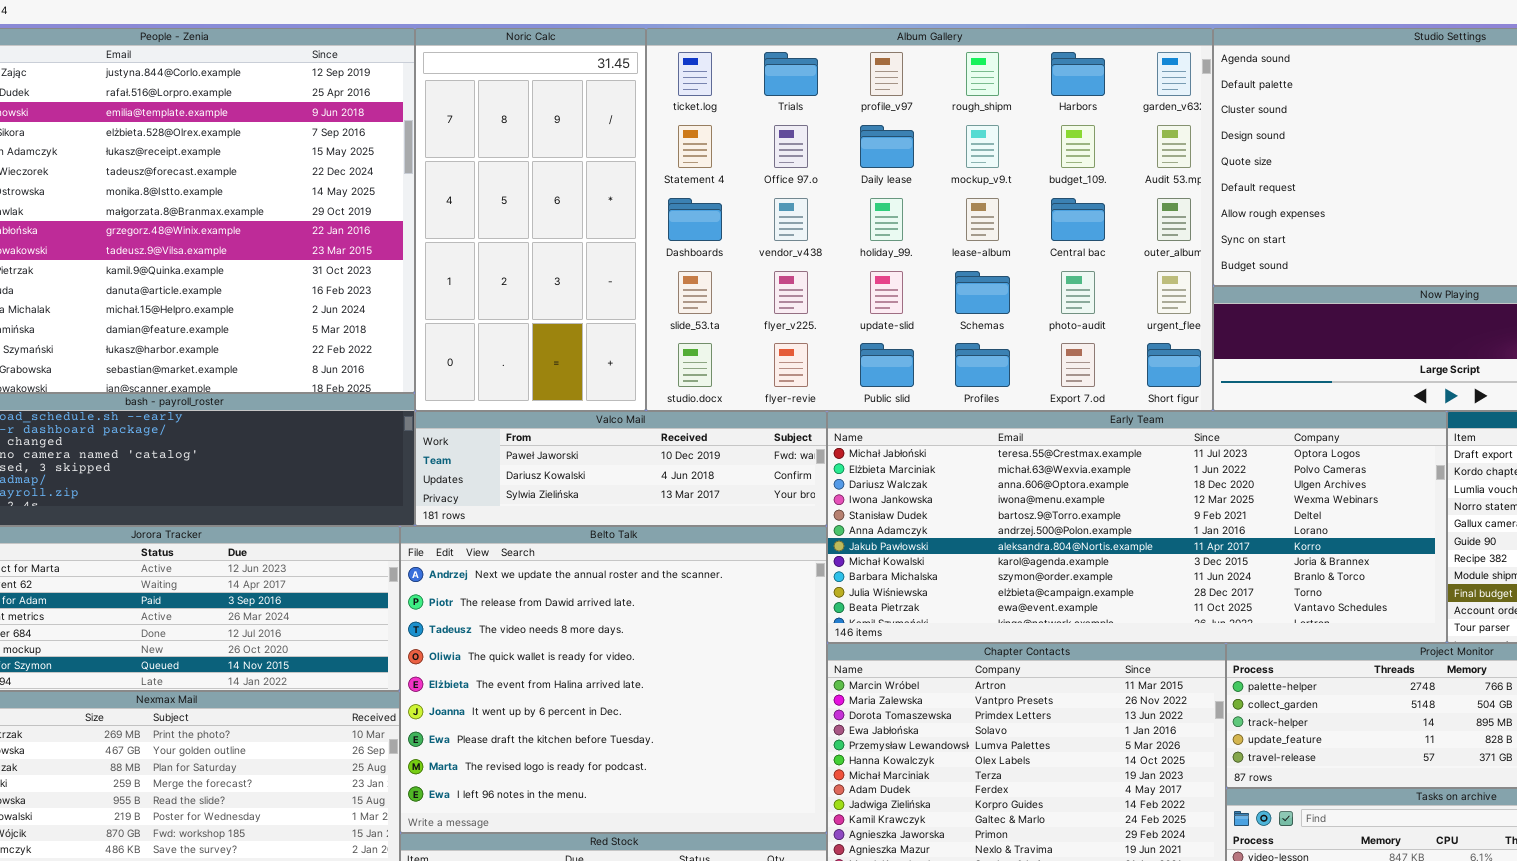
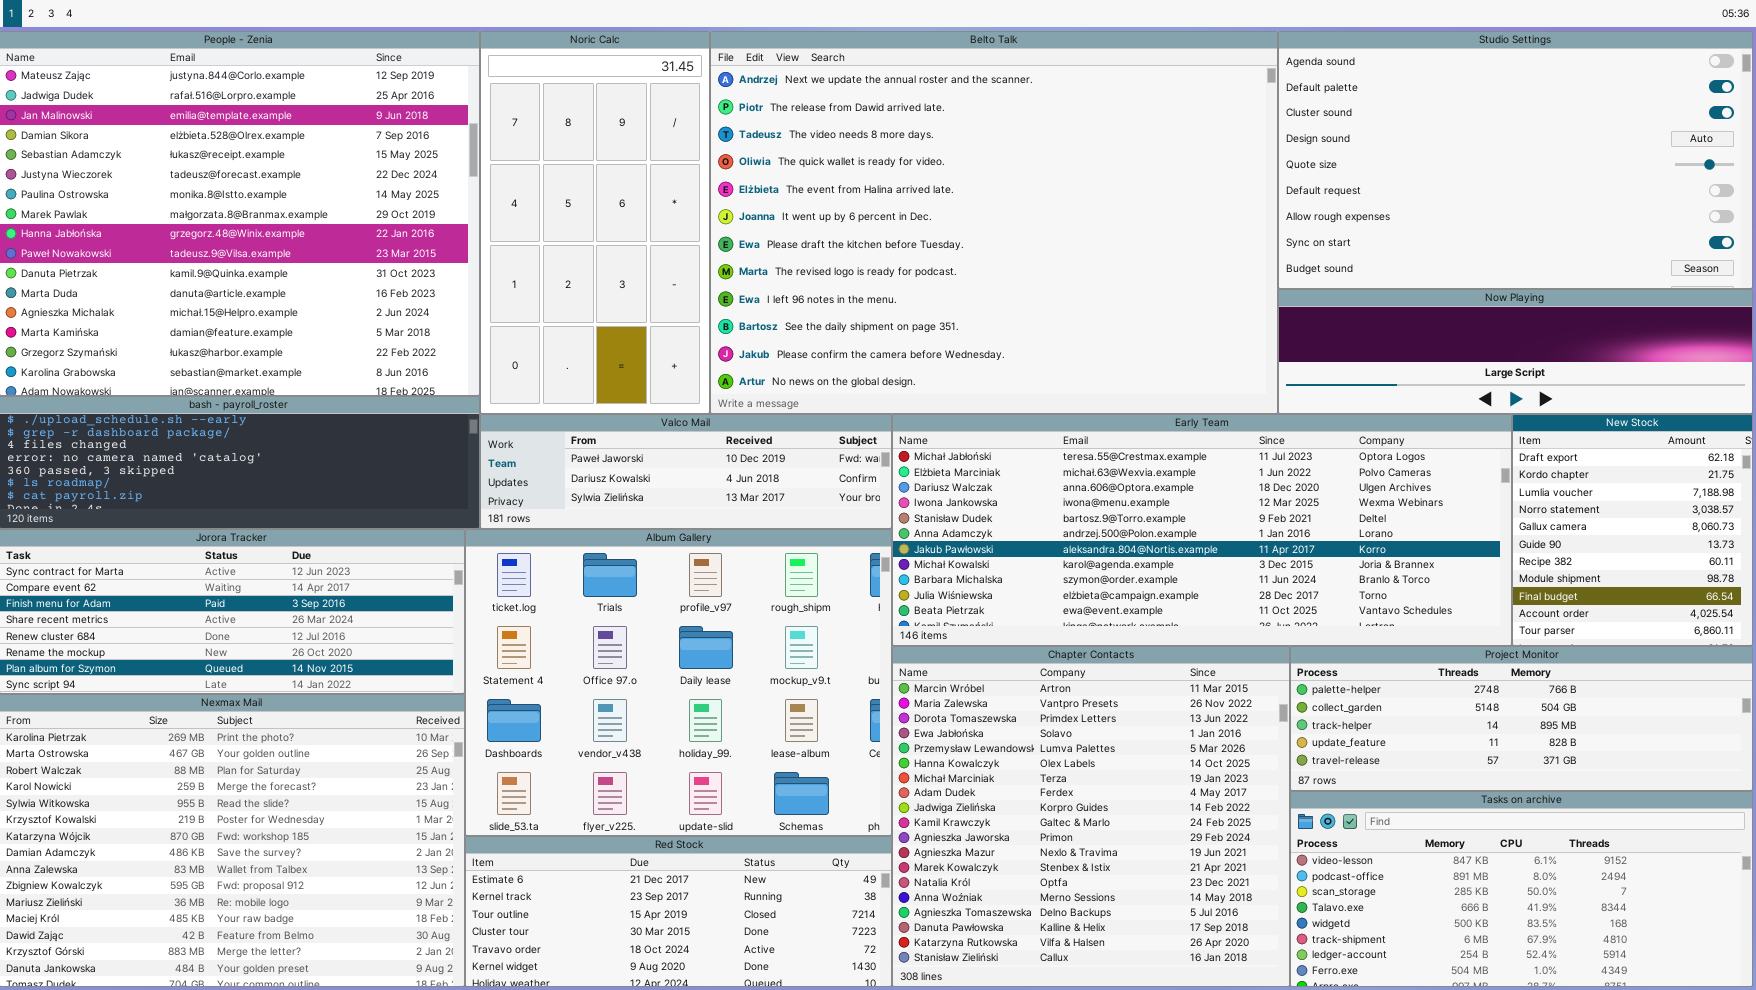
Album Gallery: [646,28,1213,411] -> [465,529,892,836], moved, resized
Belto Talk: [400,526,827,833] -> [710,31,1278,414], moved, resized

